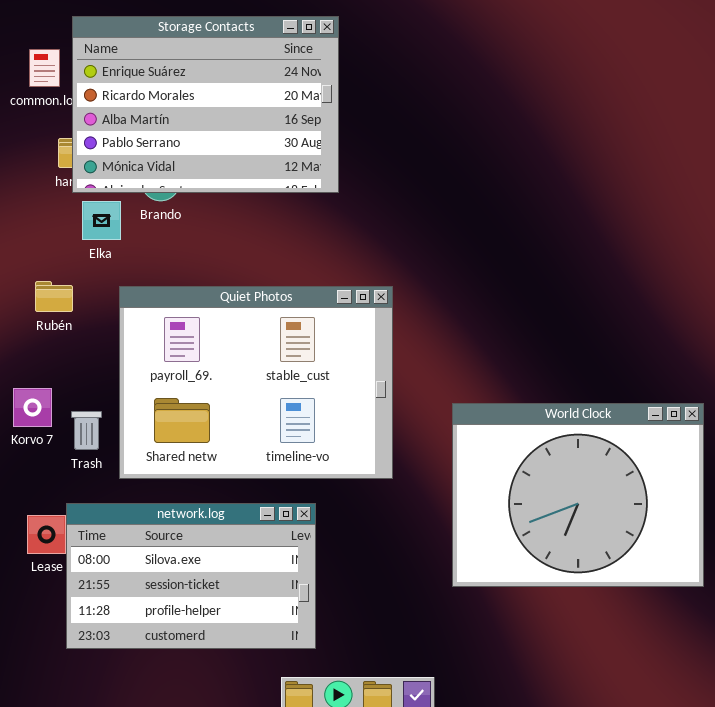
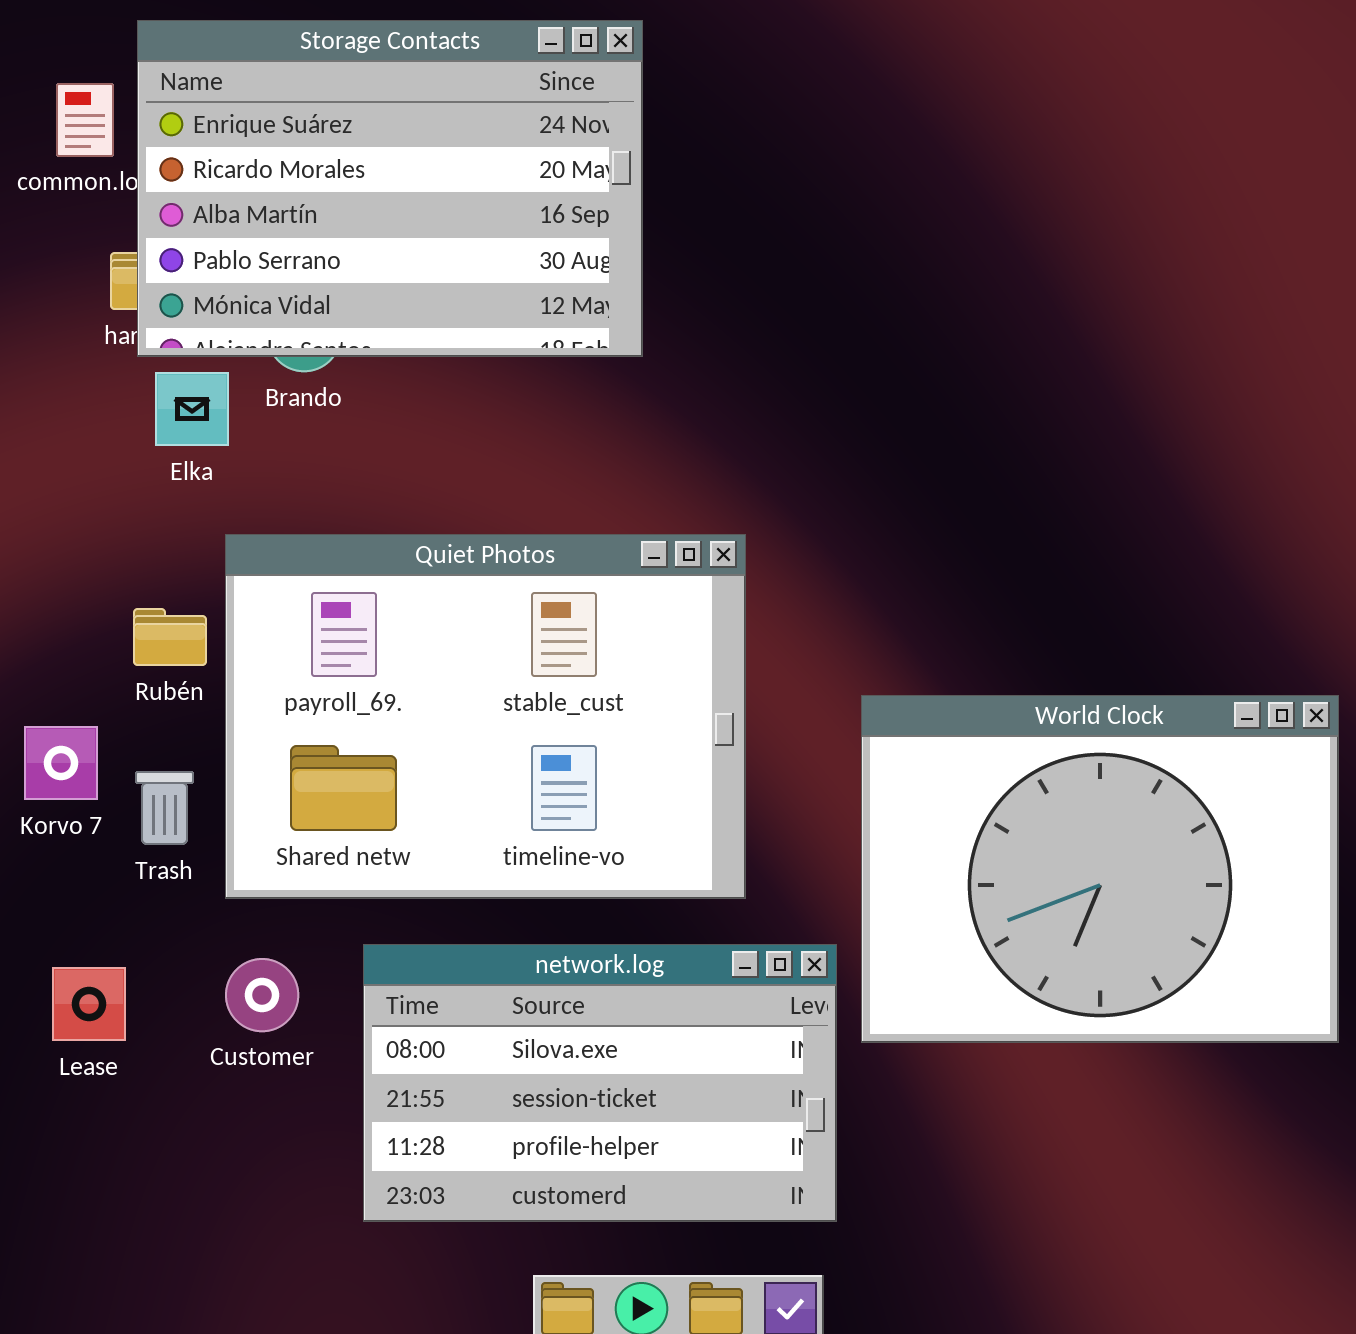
Rubén: [35,281,73,312] -> [133,608,207,666], moved
World Clock: [452,403,704,587] -> [861,695,1339,1043], moved
network.log: [66,503,316,649] -> [363,944,837,1222], moved

